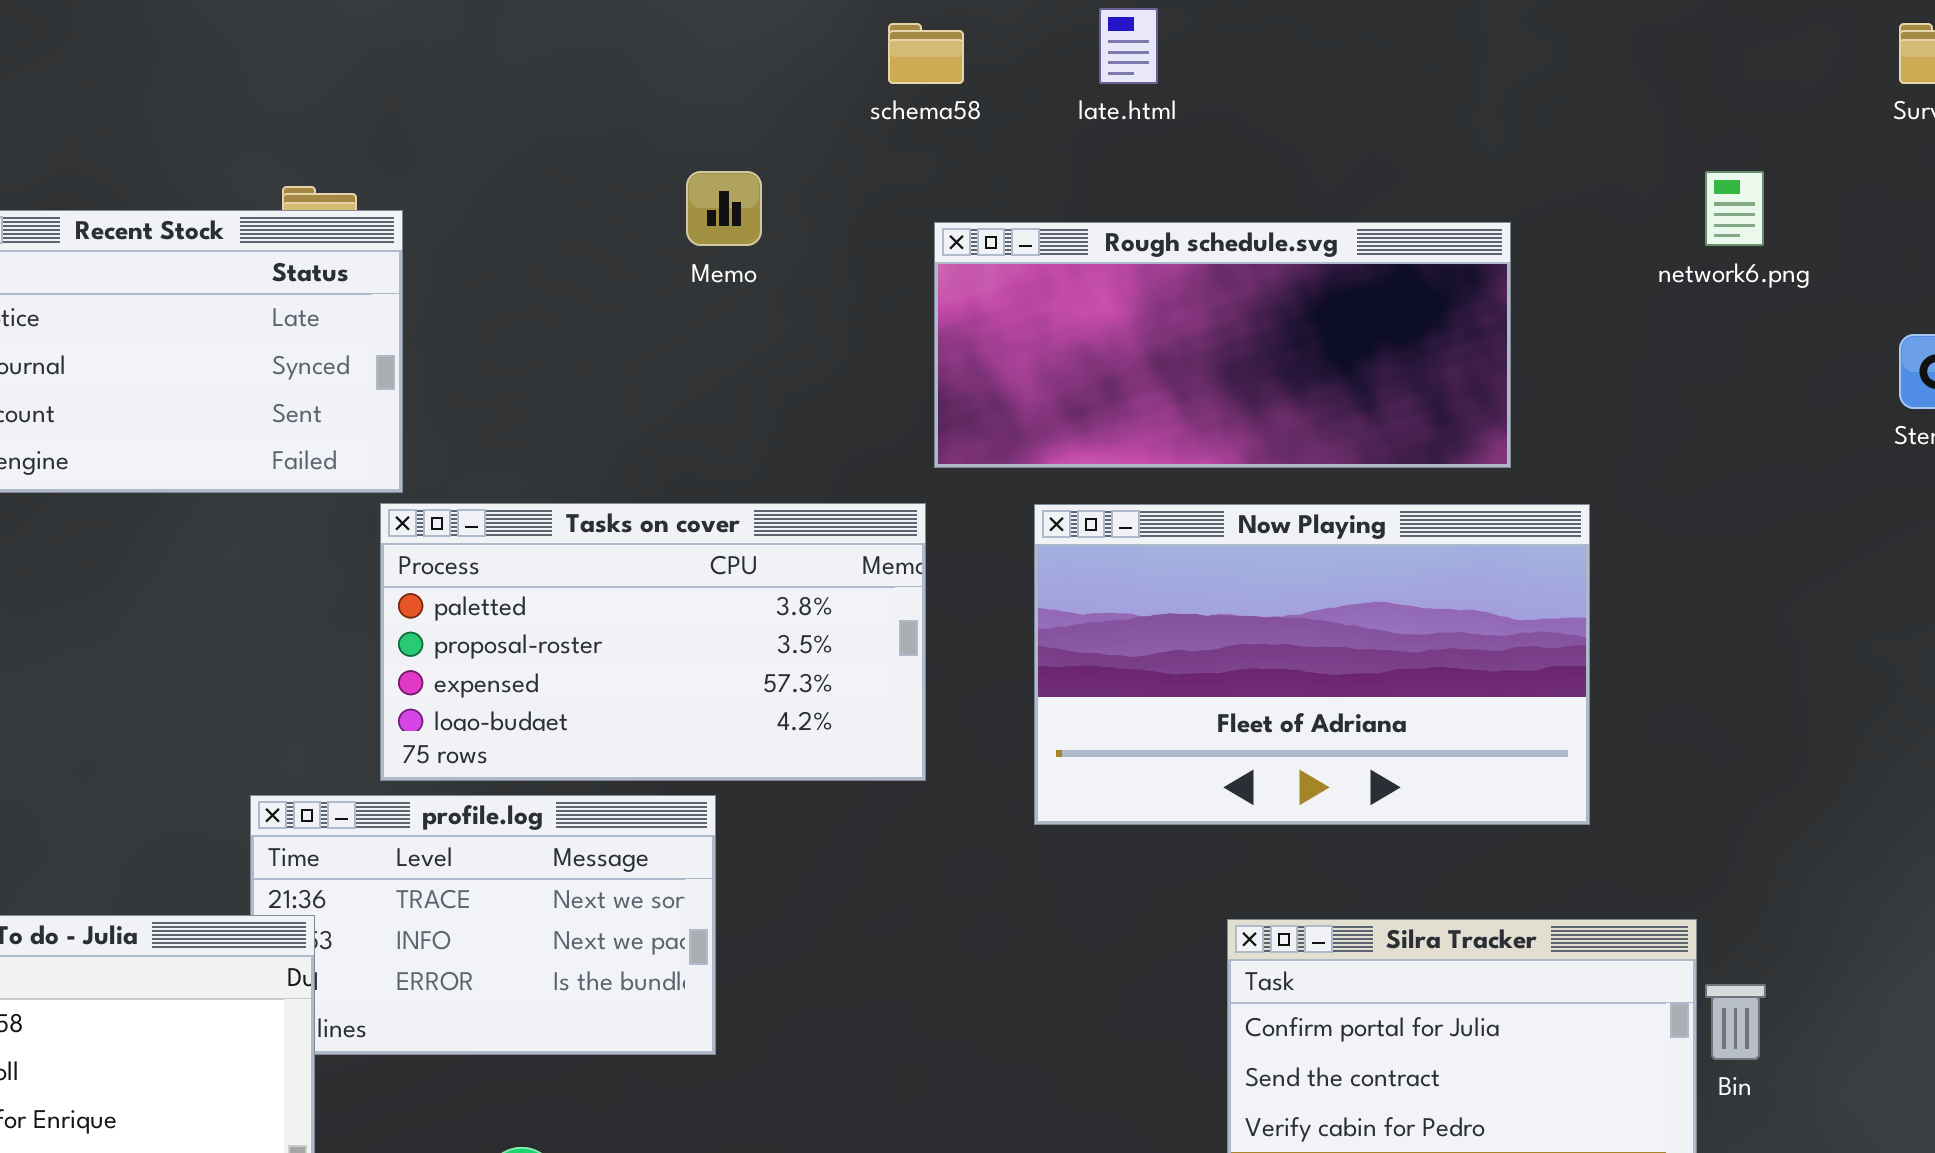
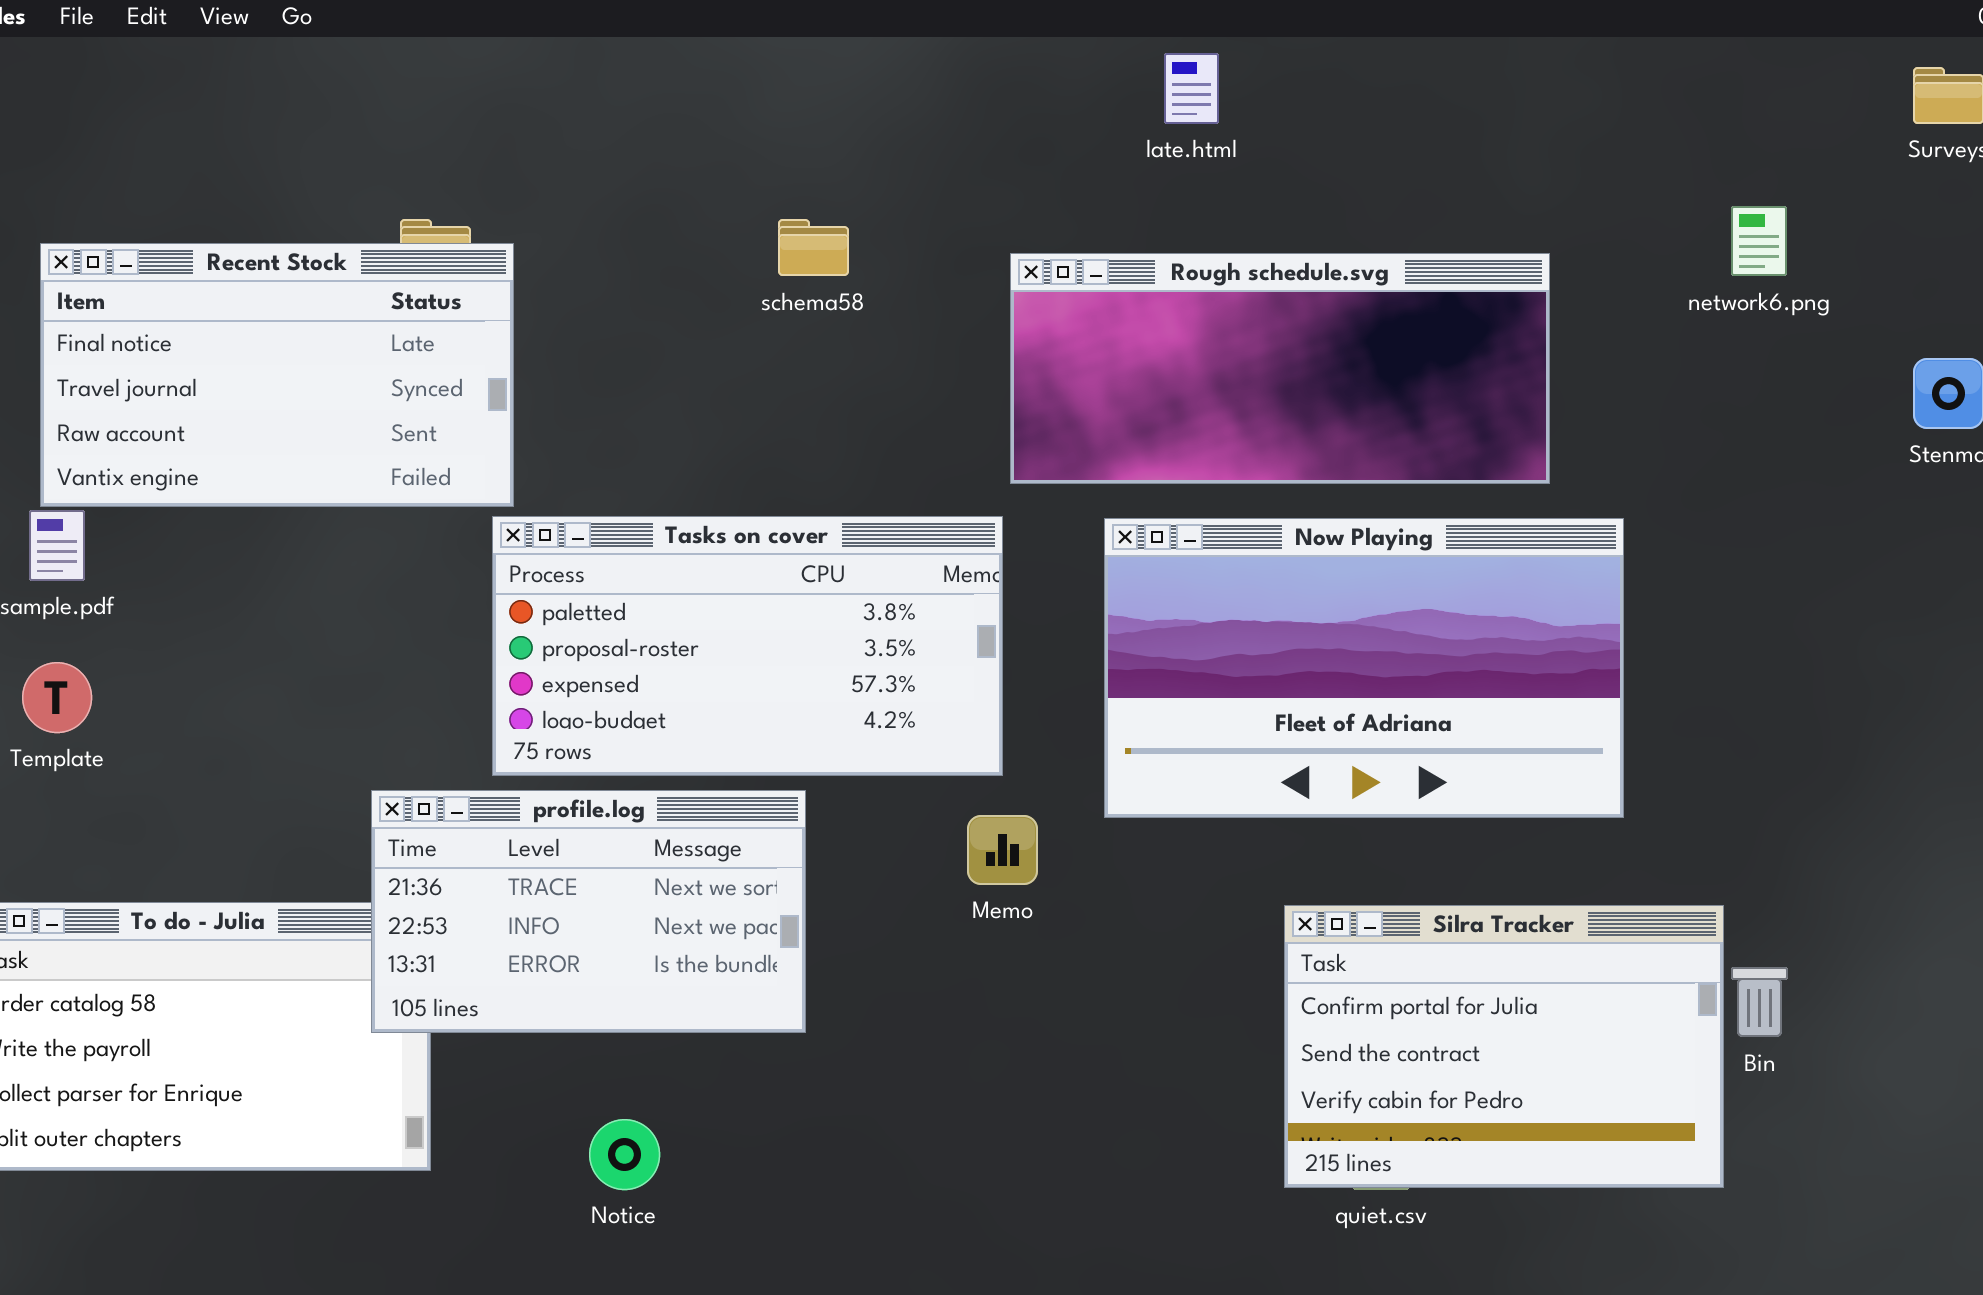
schema58: [888,23,964,84] -> [778,219,849,276], moved
Memo: [686,171,762,246] -> [967,815,1038,885], moved
profile.log: [250,795,716,1055] -> [371,790,806,1033], raised

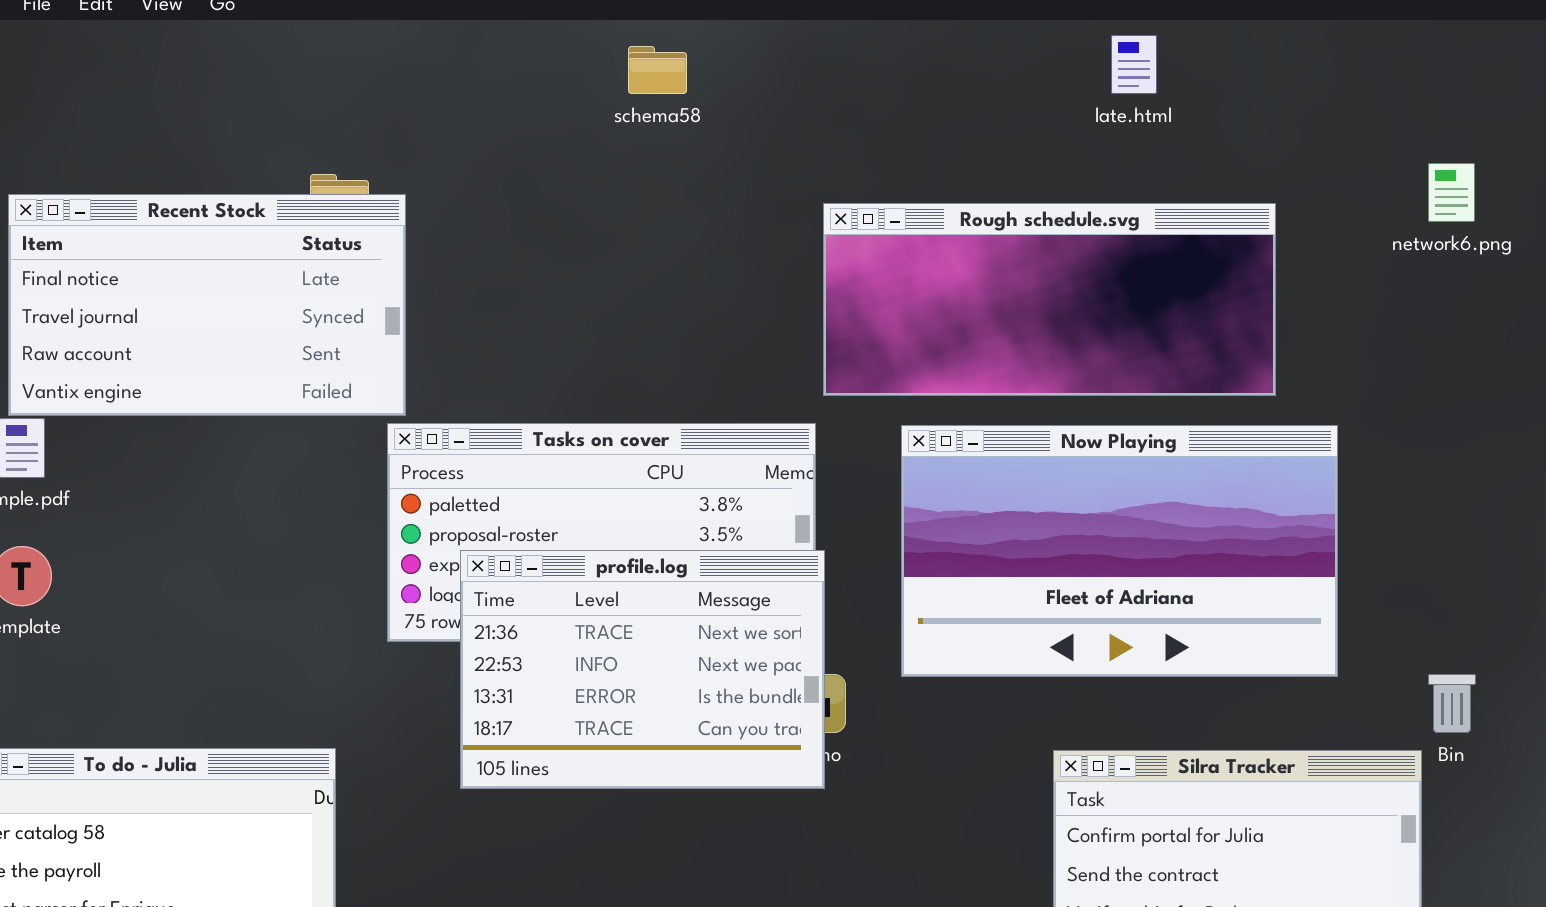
late.html: [1164,53,1219,124] -> [1111,35,1157,94], moved
schema58: [778,219,849,276] -> [628,46,687,94], moved
profile.log: [371,790,806,1033] -> [460,550,825,789], moved, resized
Bin: [1731,967,1788,1037] -> [1428,674,1476,733], moved

